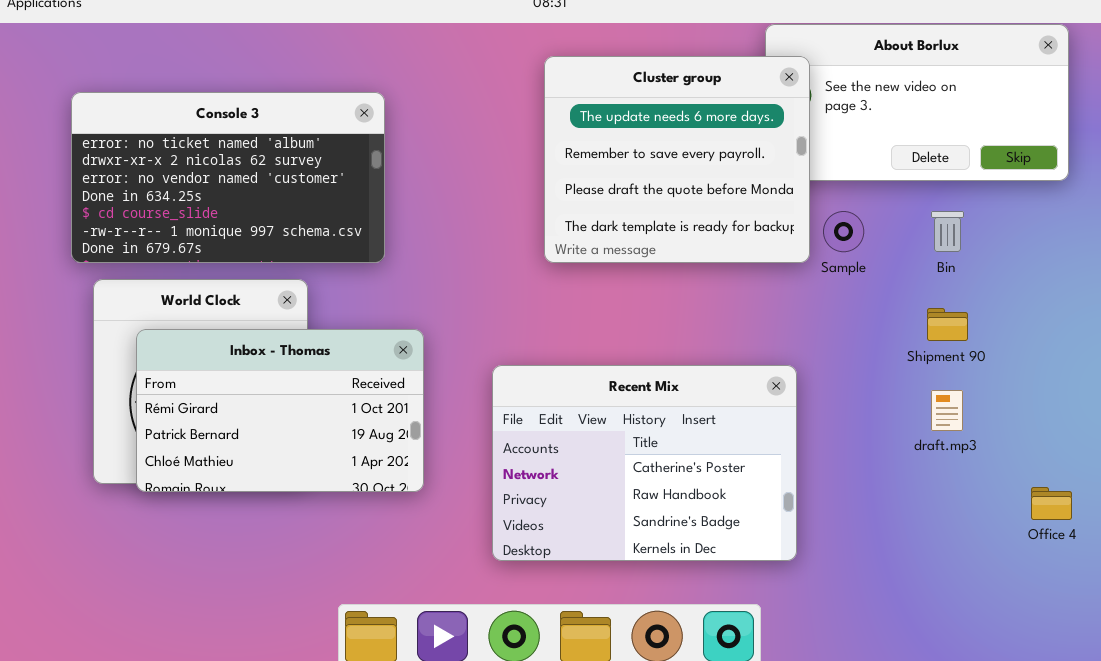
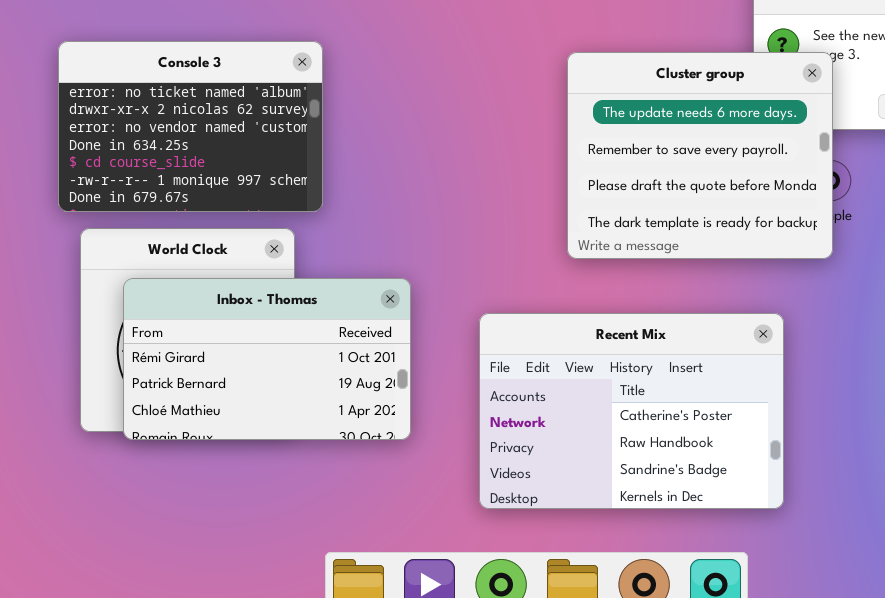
Cluster group: [544,56,810,263] -> [567,52,833,259], moved
Console 3: [71,92,385,263] -> [58,41,323,212], resized

